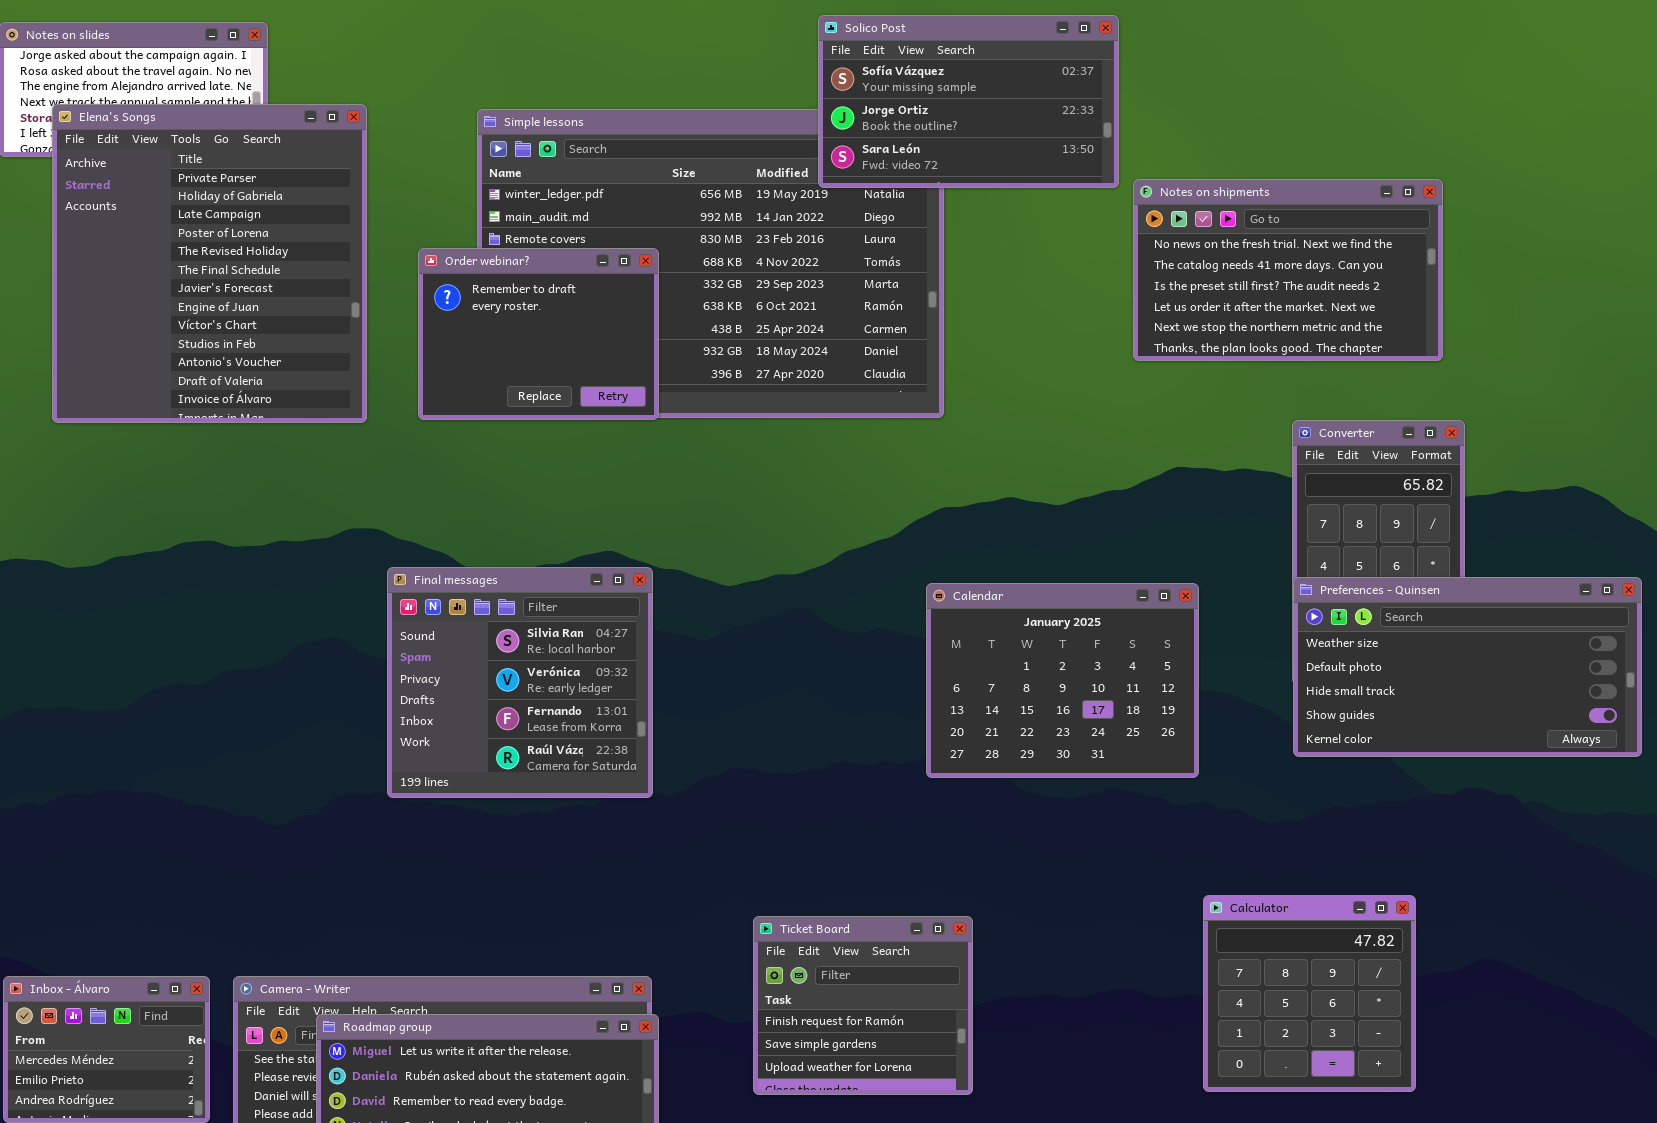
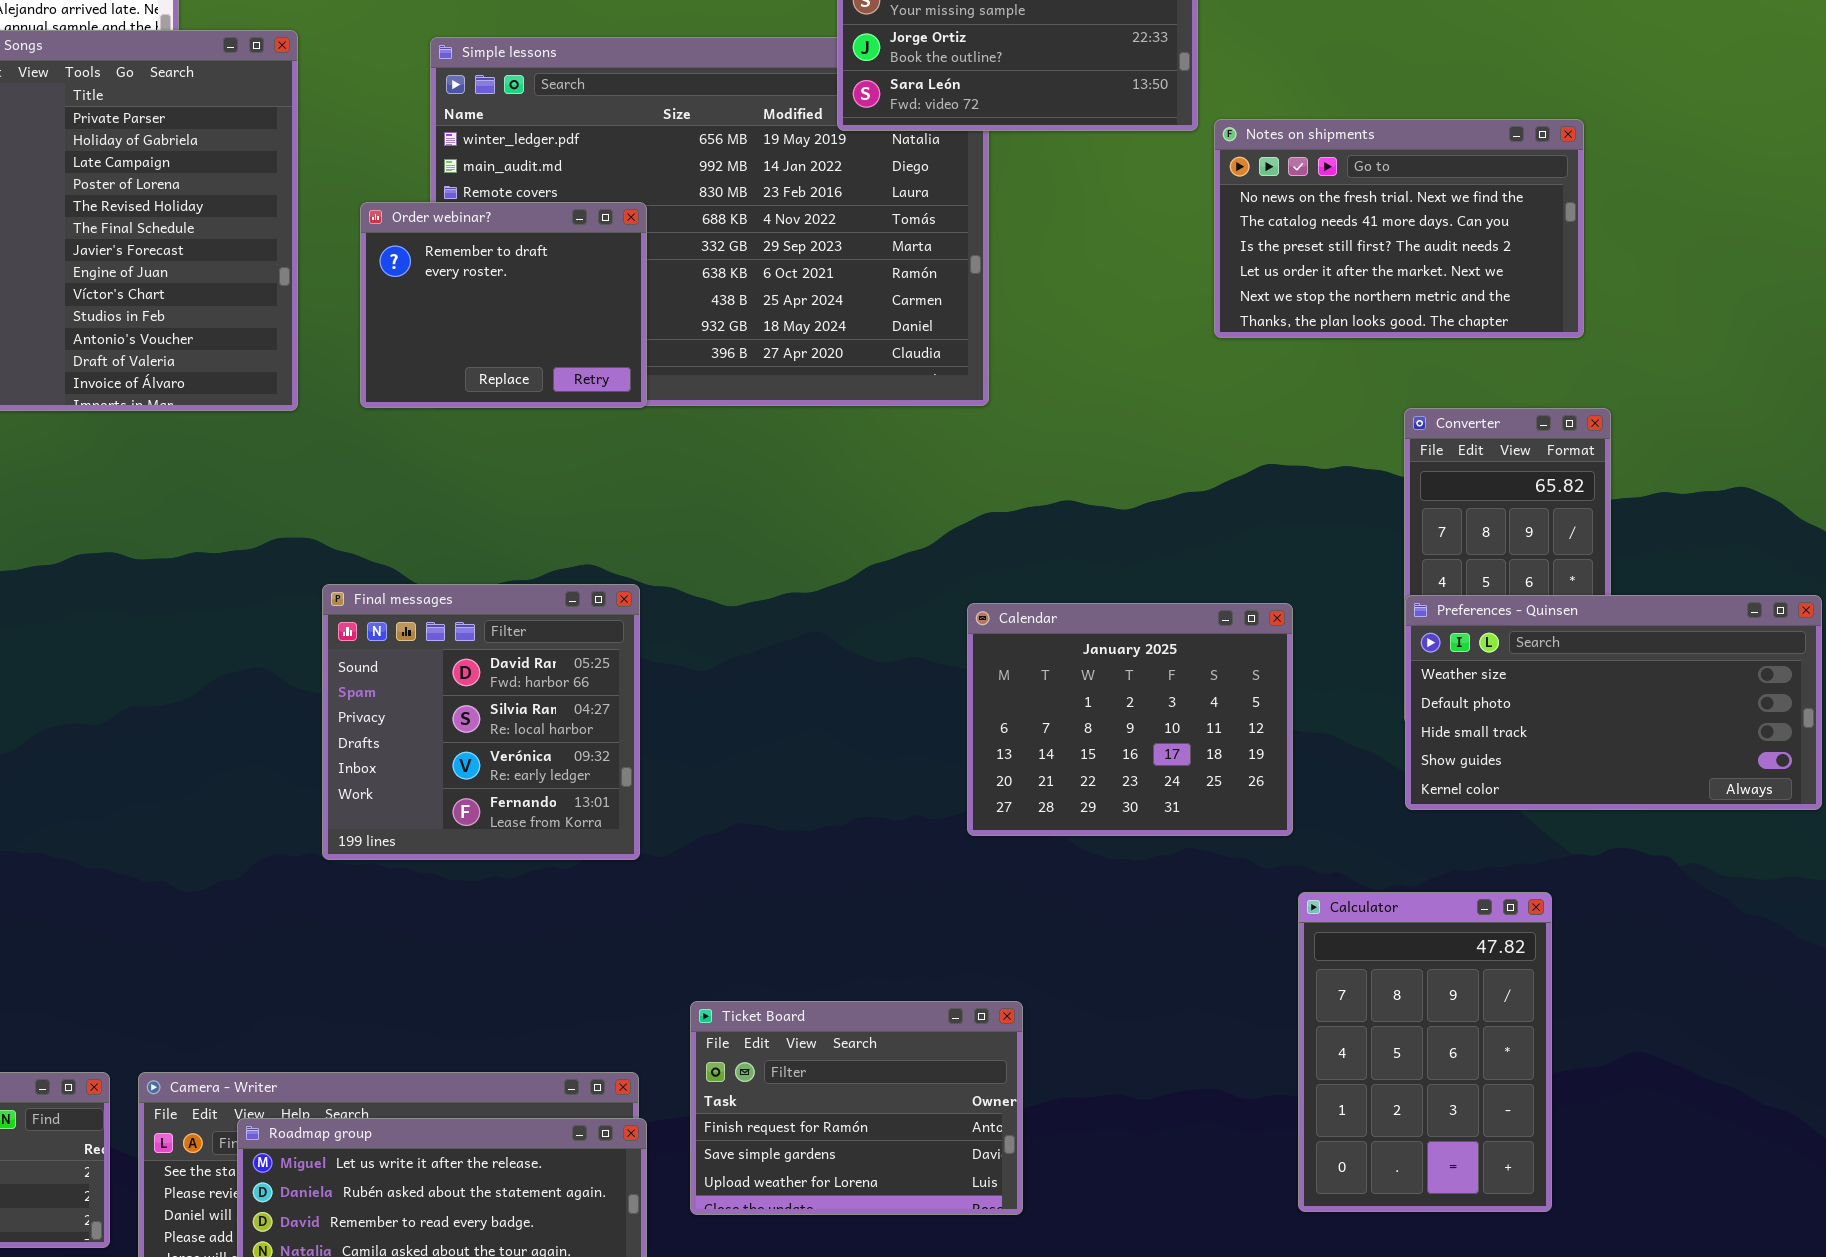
Final messages: [387,567,653,798] -> [322,584,640,860], scrolled up 1 row
Calculator: [1203,895,1416,1092] -> [1298,892,1552,1212], resized
Ticket Board: [753,916,973,1095] -> [690,1001,1023,1215], resized

